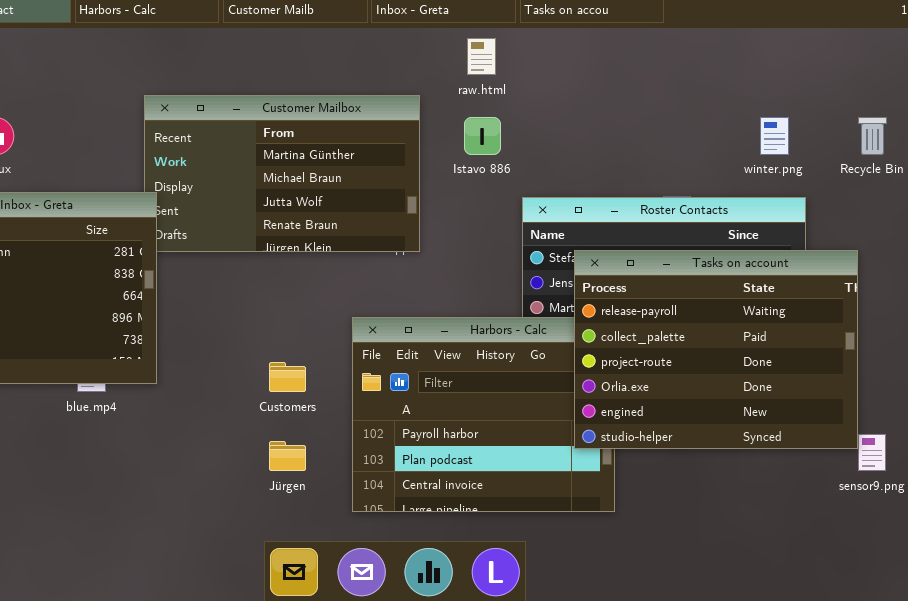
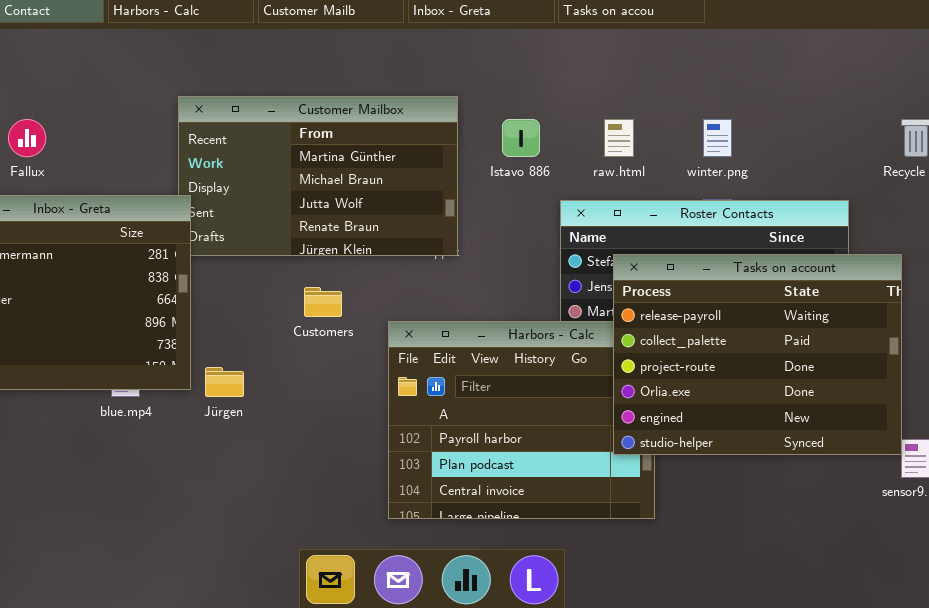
raw.html: [467,38,496,75] -> [604,119,634,157], moved
winter.png: [760,117,789,155] -> [703,119,732,157], moved
Customers: [269,362,306,392] -> [304,287,342,317], moved
Jürgen: [269,441,306,471] -> [205,367,244,397], moved

